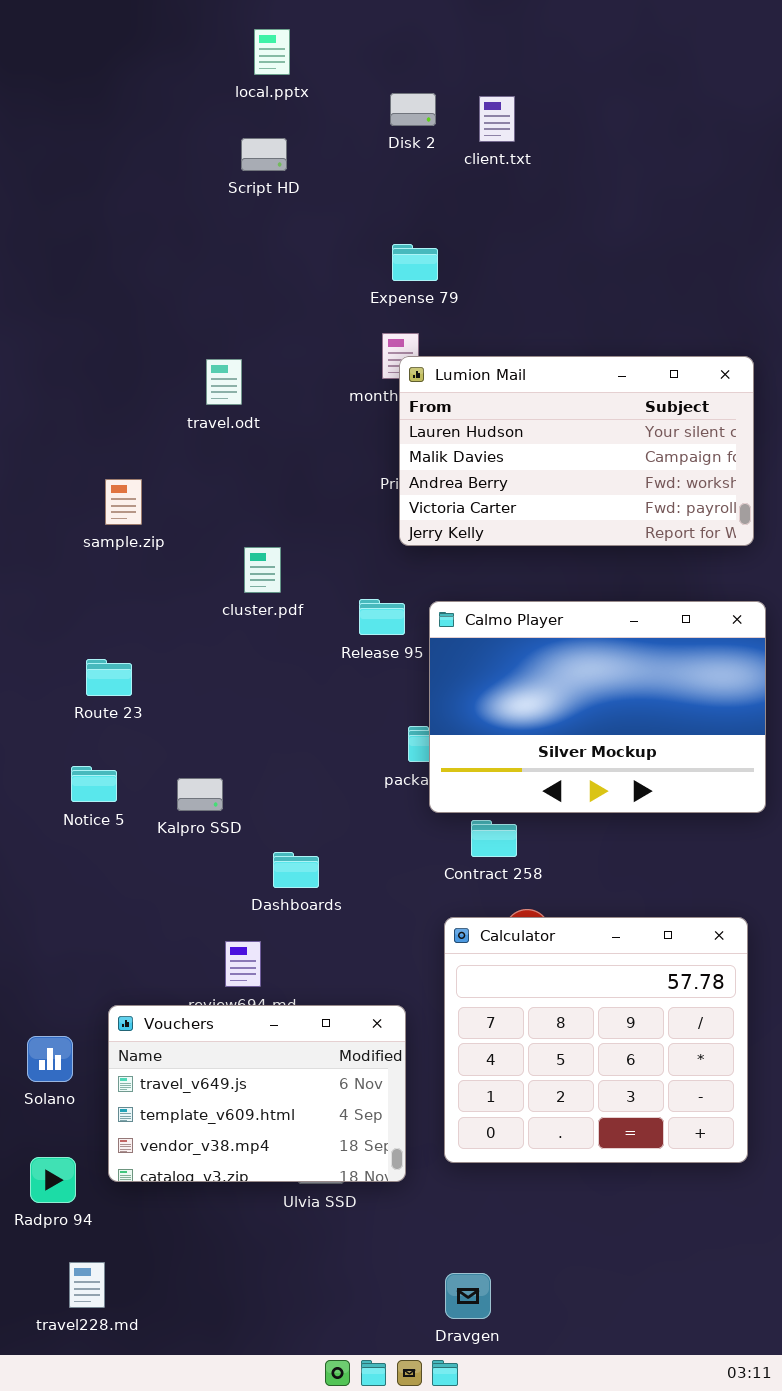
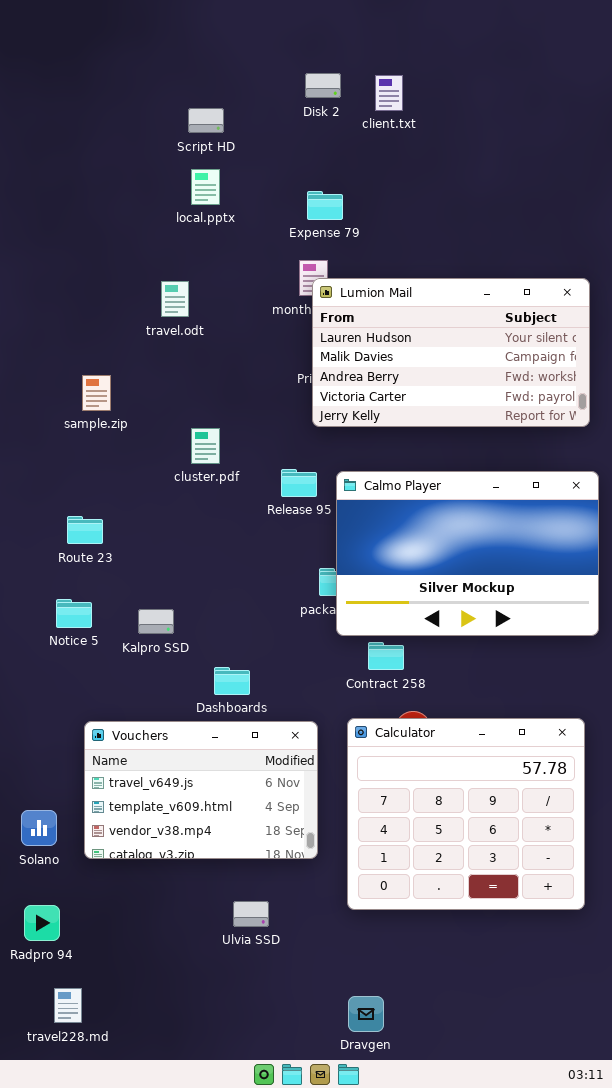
local.pptx: [254,29,290,75] -> [191,169,220,205], moved
Vouchers: [108,1005,406,1182] -> [84,721,318,859], moved

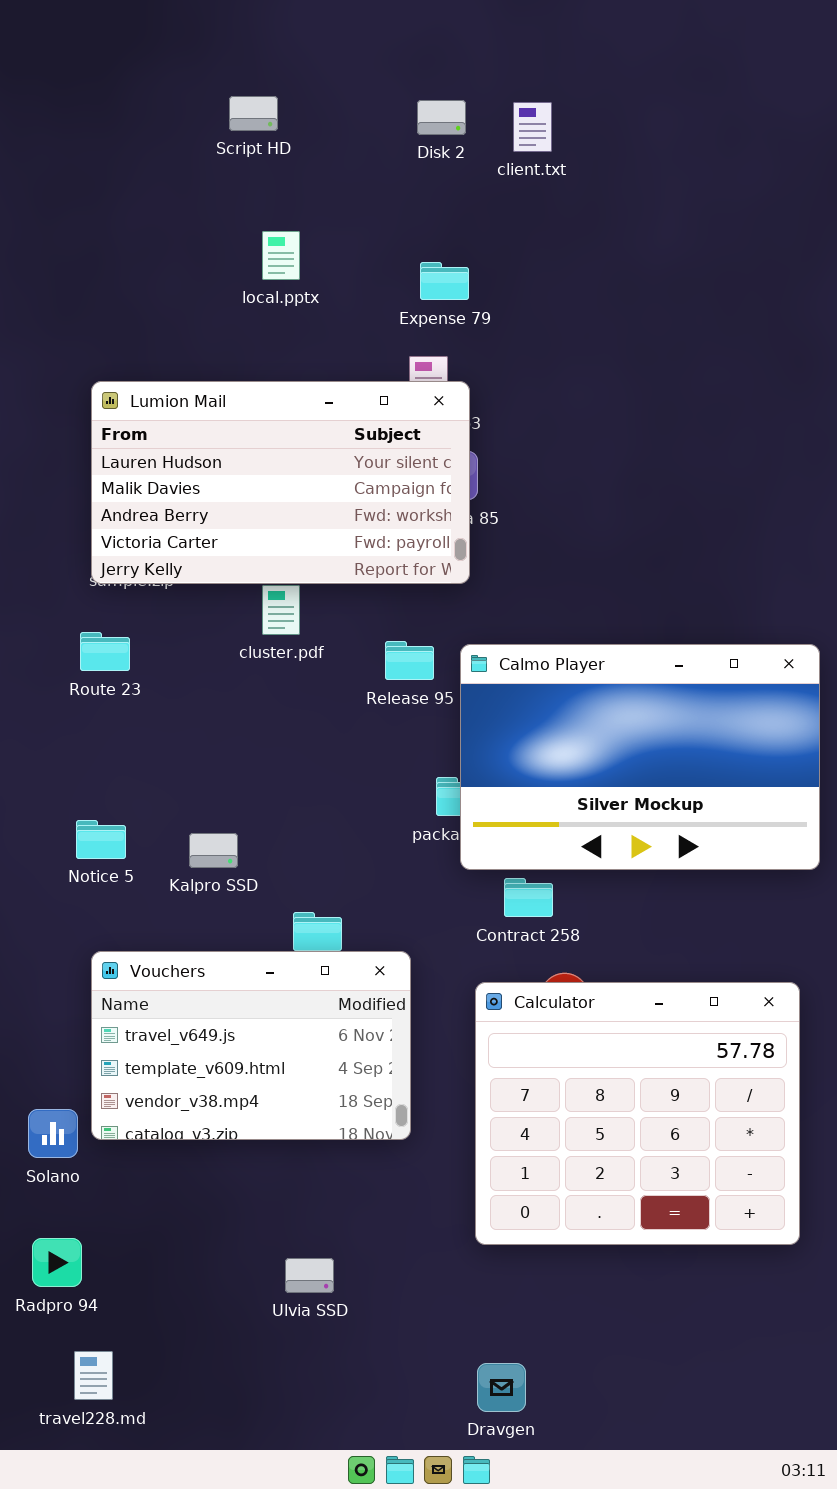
Script HD: [188,108,224,133] -> [229,96,278,131], moved
Lumion Mail: [312,278,590,427] -> [91,381,470,584], moved
Route 23: [67,516,103,544] -> [80,632,130,671], moved
Vouchers: [84,721,318,859] -> [91,951,411,1140], moved
Ulvia SSD: [233,901,269,927] -> [285,1258,334,1293], moved

